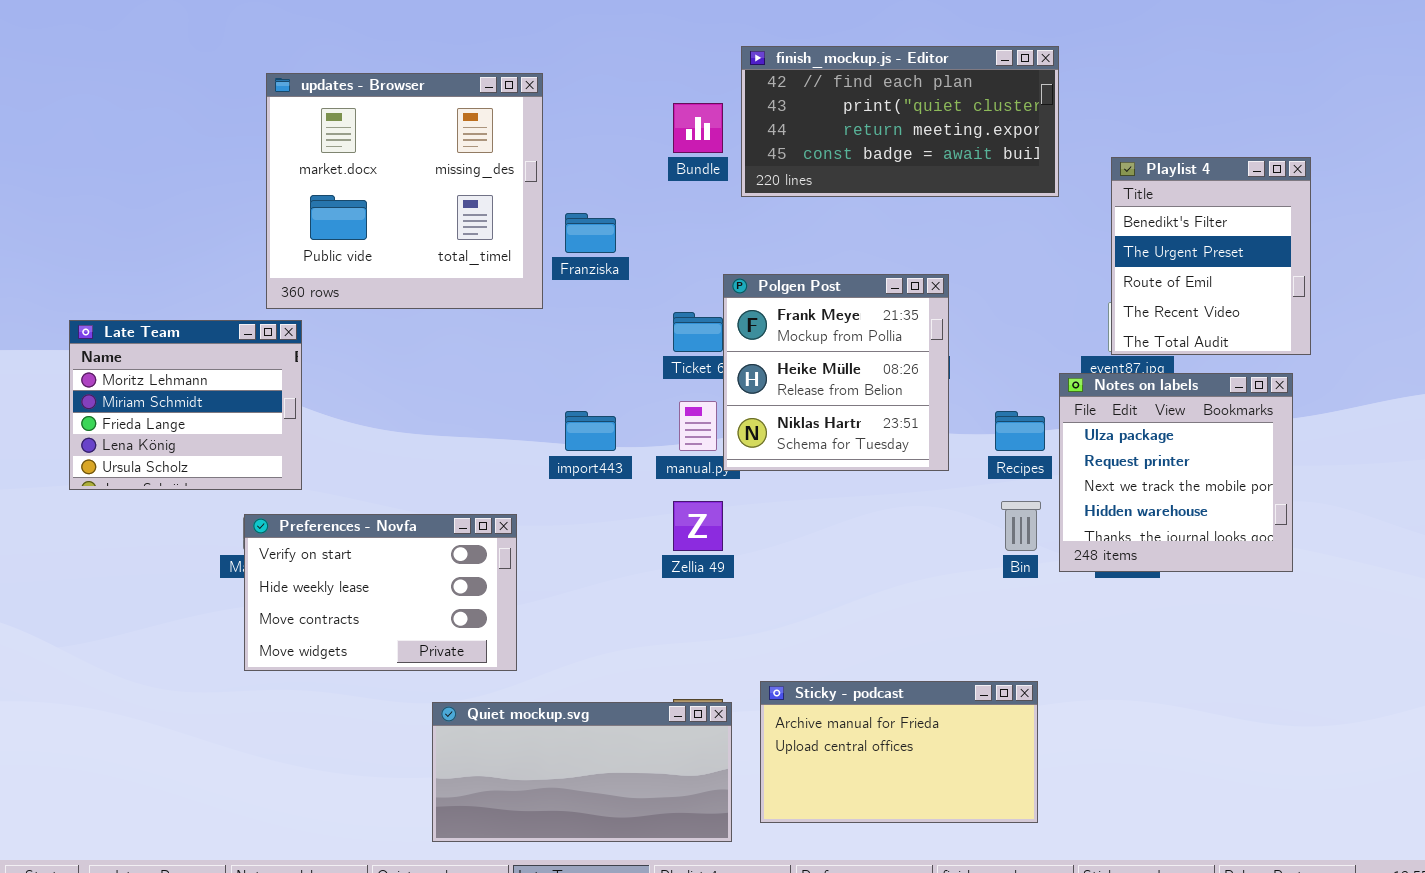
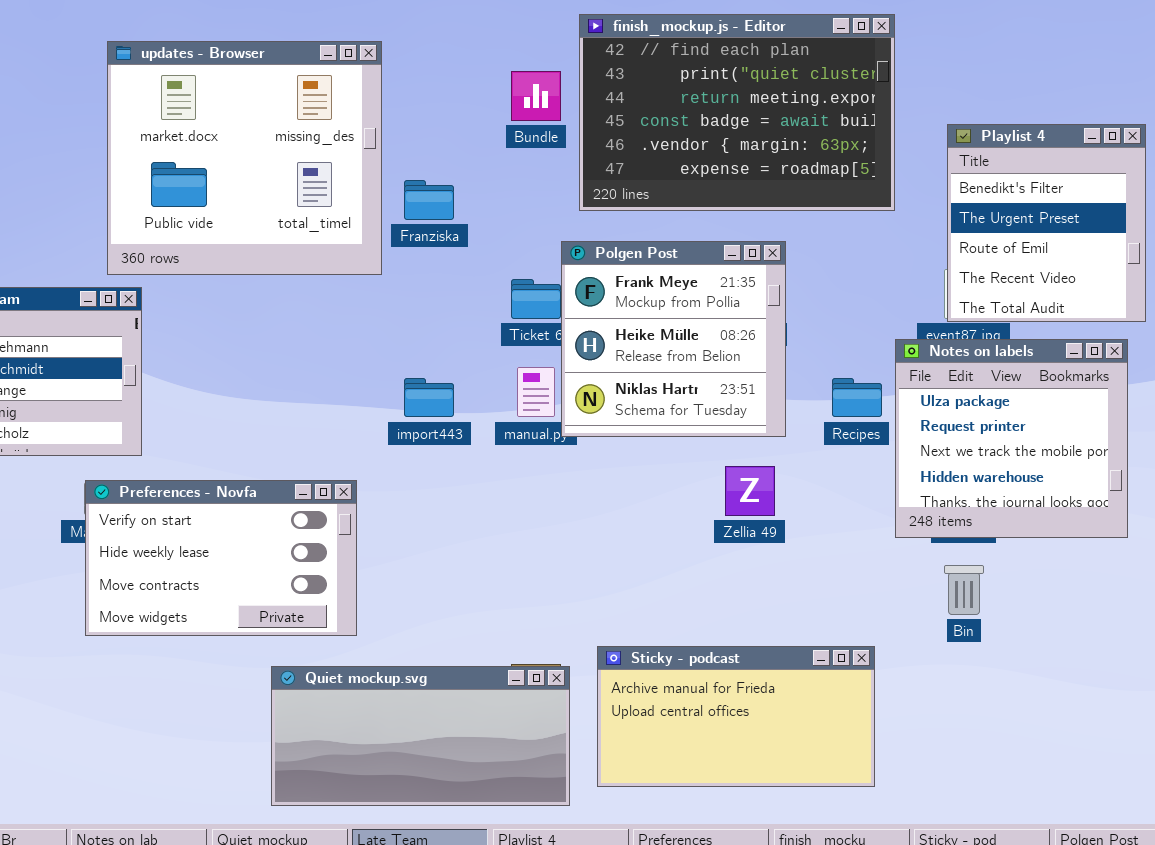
finish_mockup.js - Editor: [741,46,1059,197] -> [579,14,895,211], resized
Zellia 49: [673,501,723,551] -> [725,466,775,516], moved
Bin: [1001,501,1041,551] -> [944,565,984,615], moved

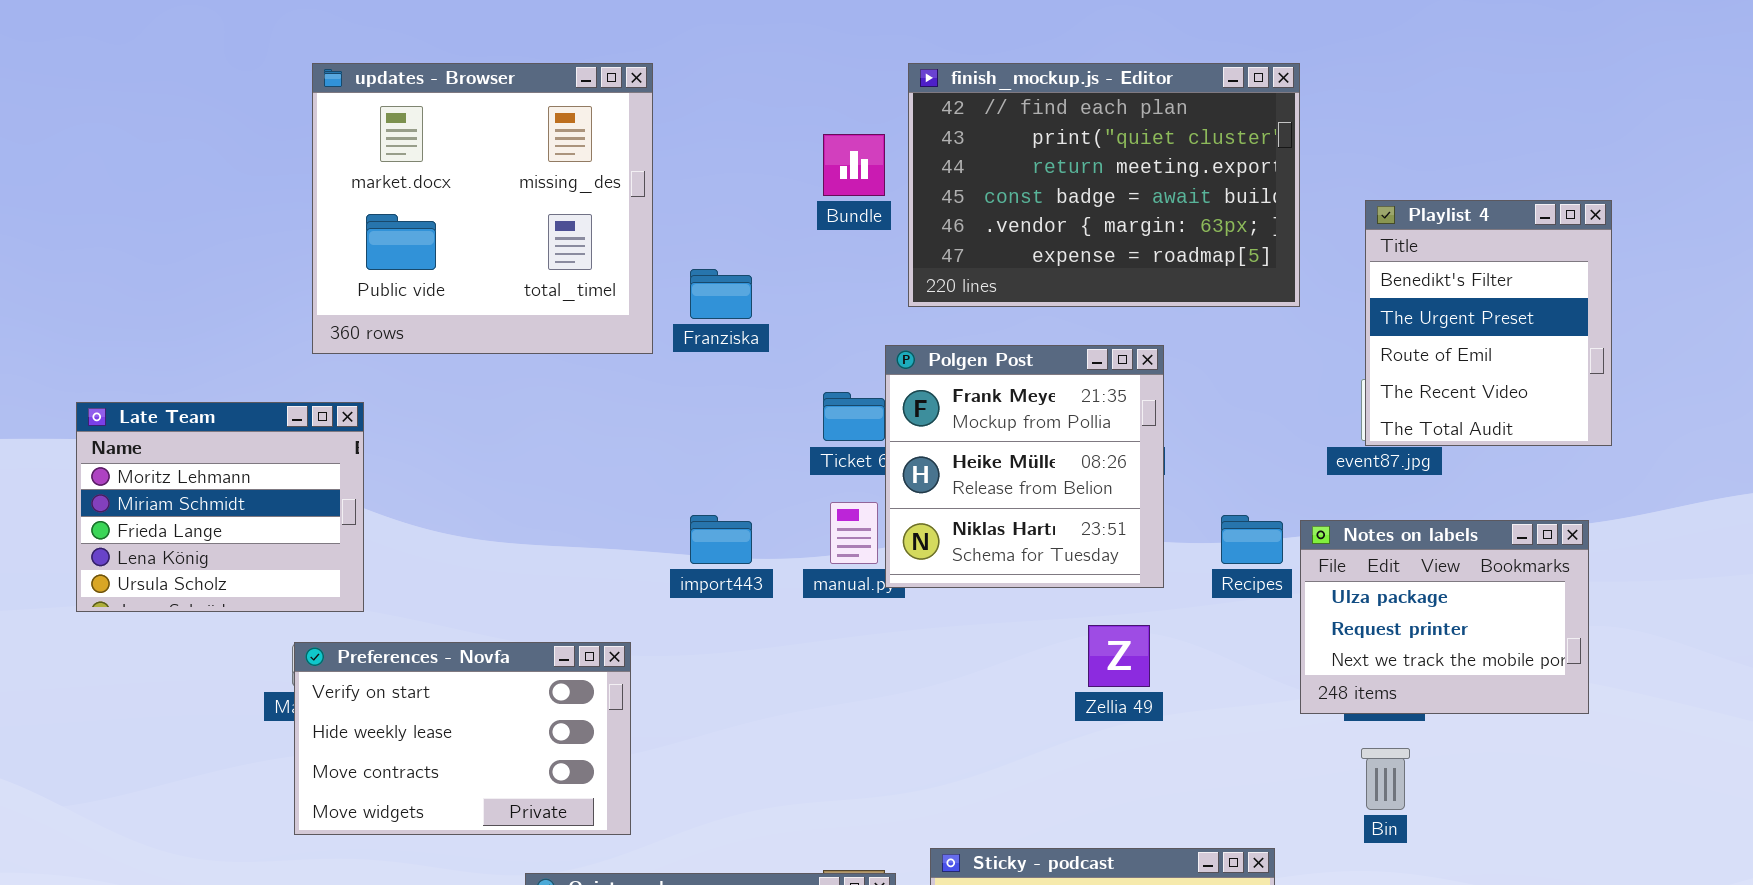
updates - Browser: [107,41,382,275] -> [312,63,653,354], moved
Notes on labels: [895,339,1128,538] -> [1300,520,1589,714], resized

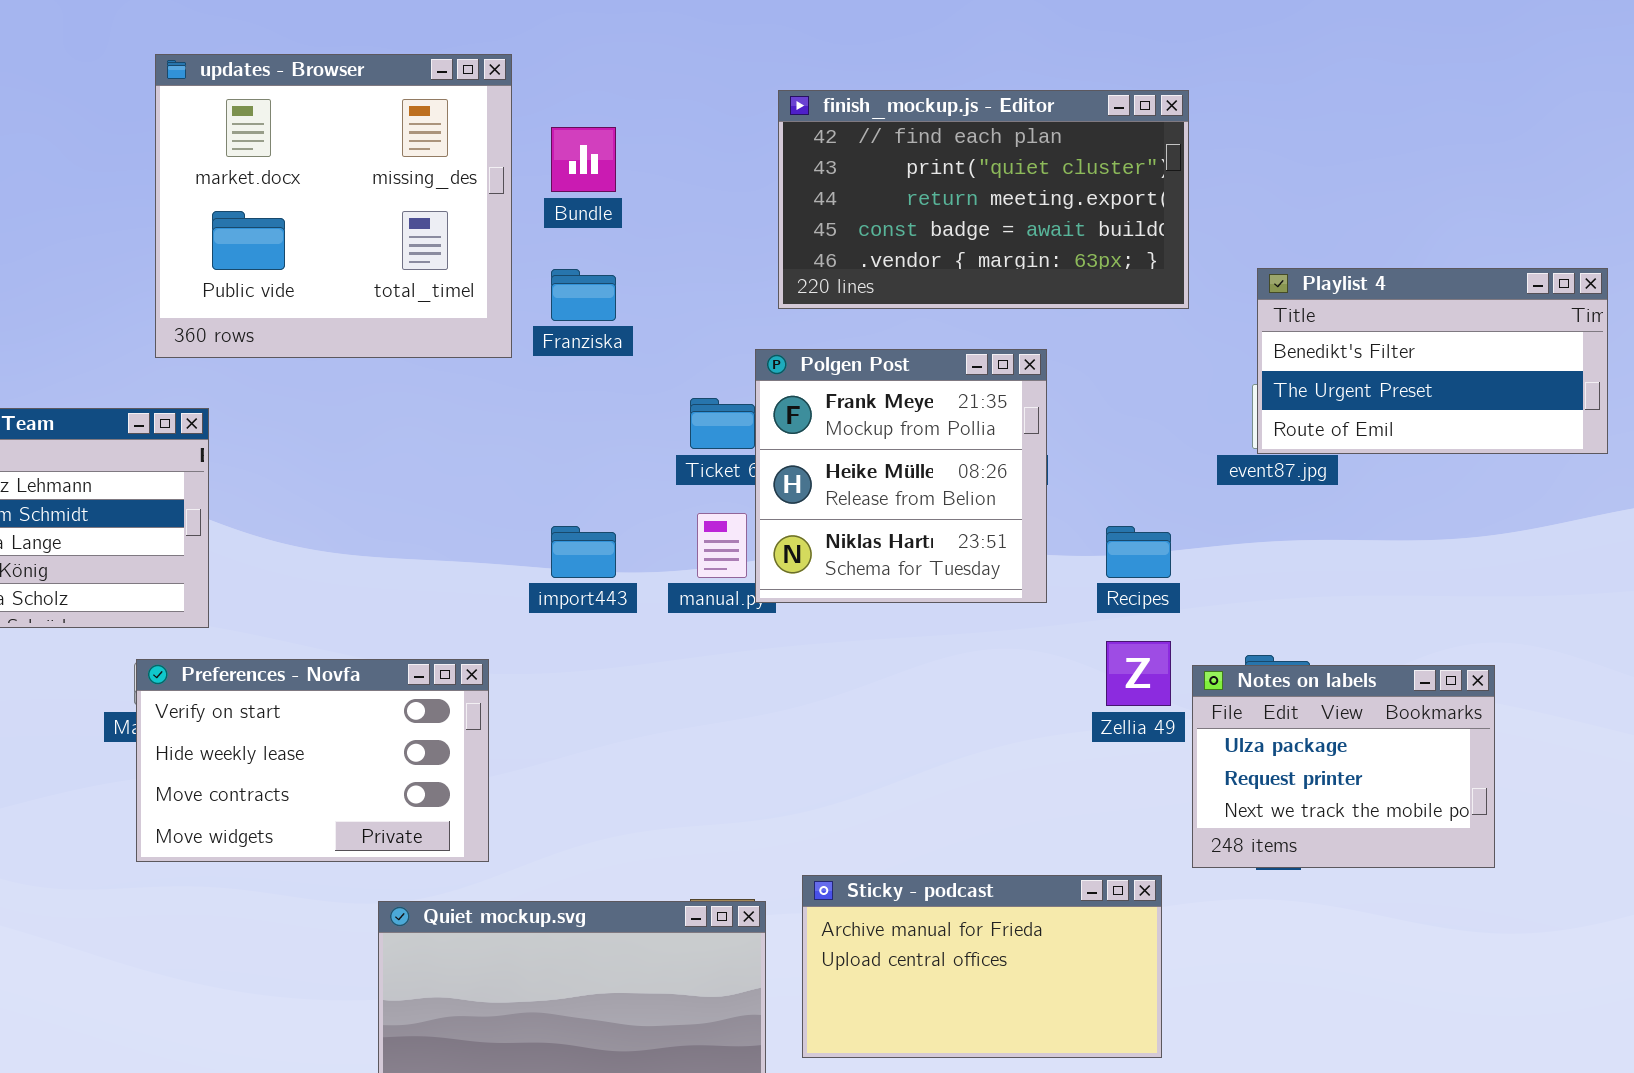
finish_mockup.js - Editor: [908,63,1300,307] -> [778,90,1189,309], resized
Bundle: [823,134,885,196] -> [551,127,616,192], moved
Playlist 4: [1365,200,1612,446] -> [1257,268,1608,454], resized
Notes on labels: [1300,520,1589,714] -> [1192,665,1495,868], moved
Zellia 49: [1088,625,1150,687] -> [1106,641,1171,706], moved

